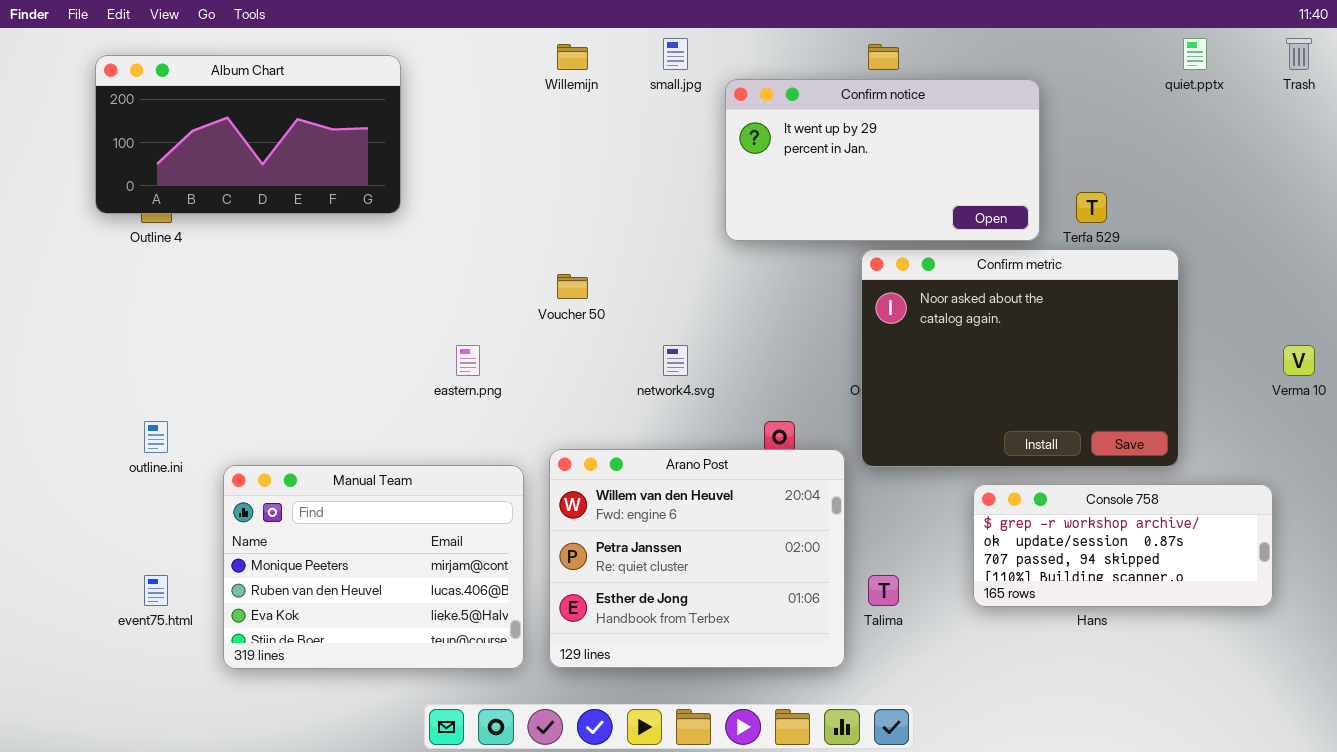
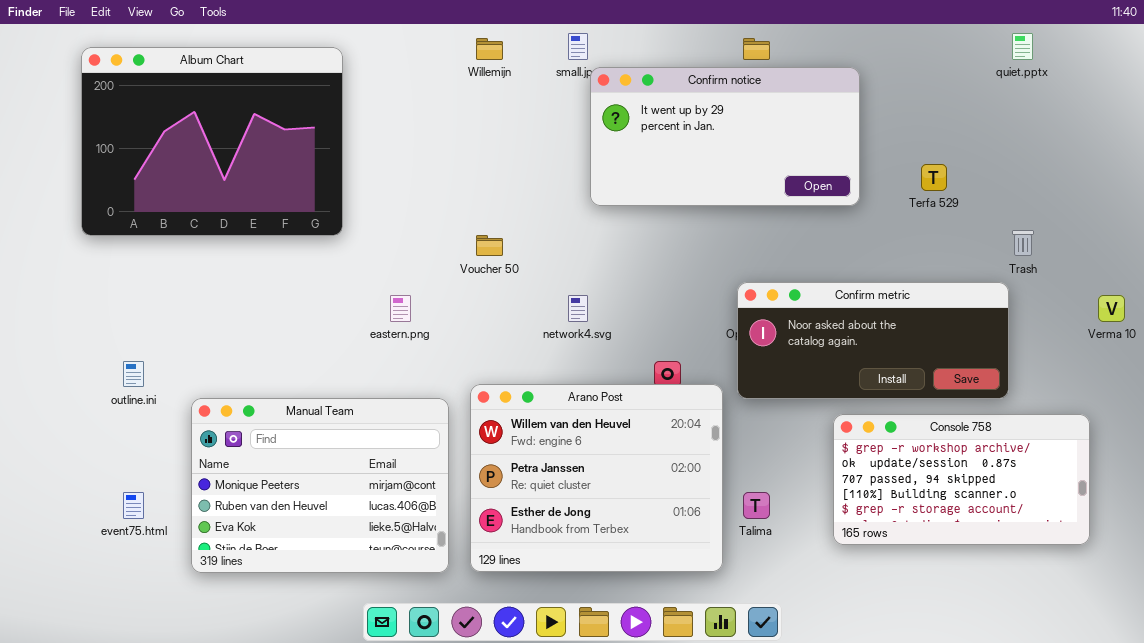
Trash: [1286,38,1312,70] -> [1012,230,1034,256], moved
Album Chart: [95,55,401,214] -> [81,47,343,236], resized
Confirm notice: [725,79,1040,241] -> [590,67,860,206], moved
Confirm metric: [861,249,1179,467] -> [737,282,1009,399], resized
Console 758: [973,484,1273,607] -> [833,414,1090,545], resized

